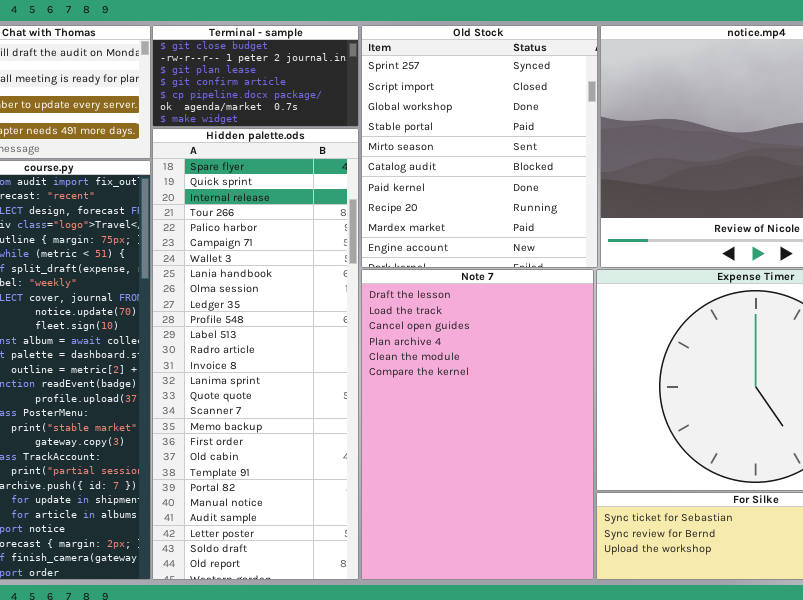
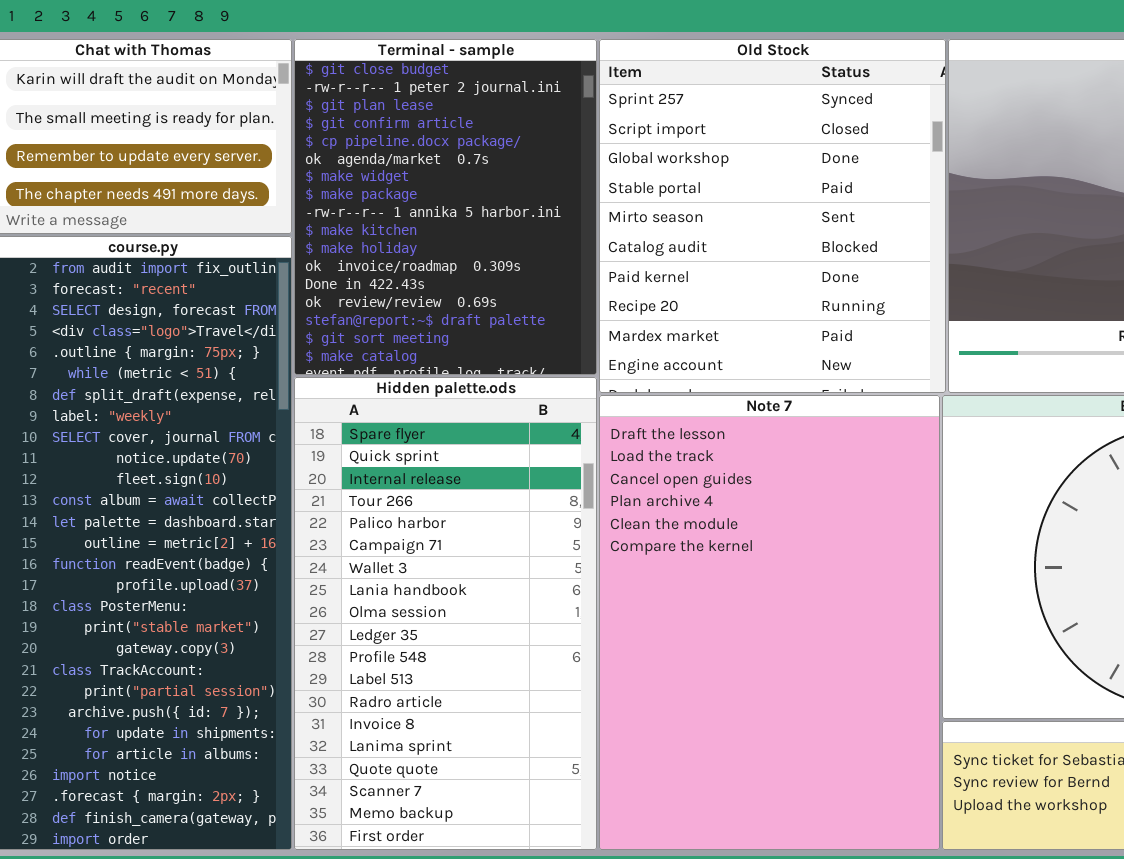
Terminal - sample: [152,25,359,127] -> [294,39,597,375], resized
Hidden palette.ods: [152,128,359,580] -> [294,377,597,850], resized

